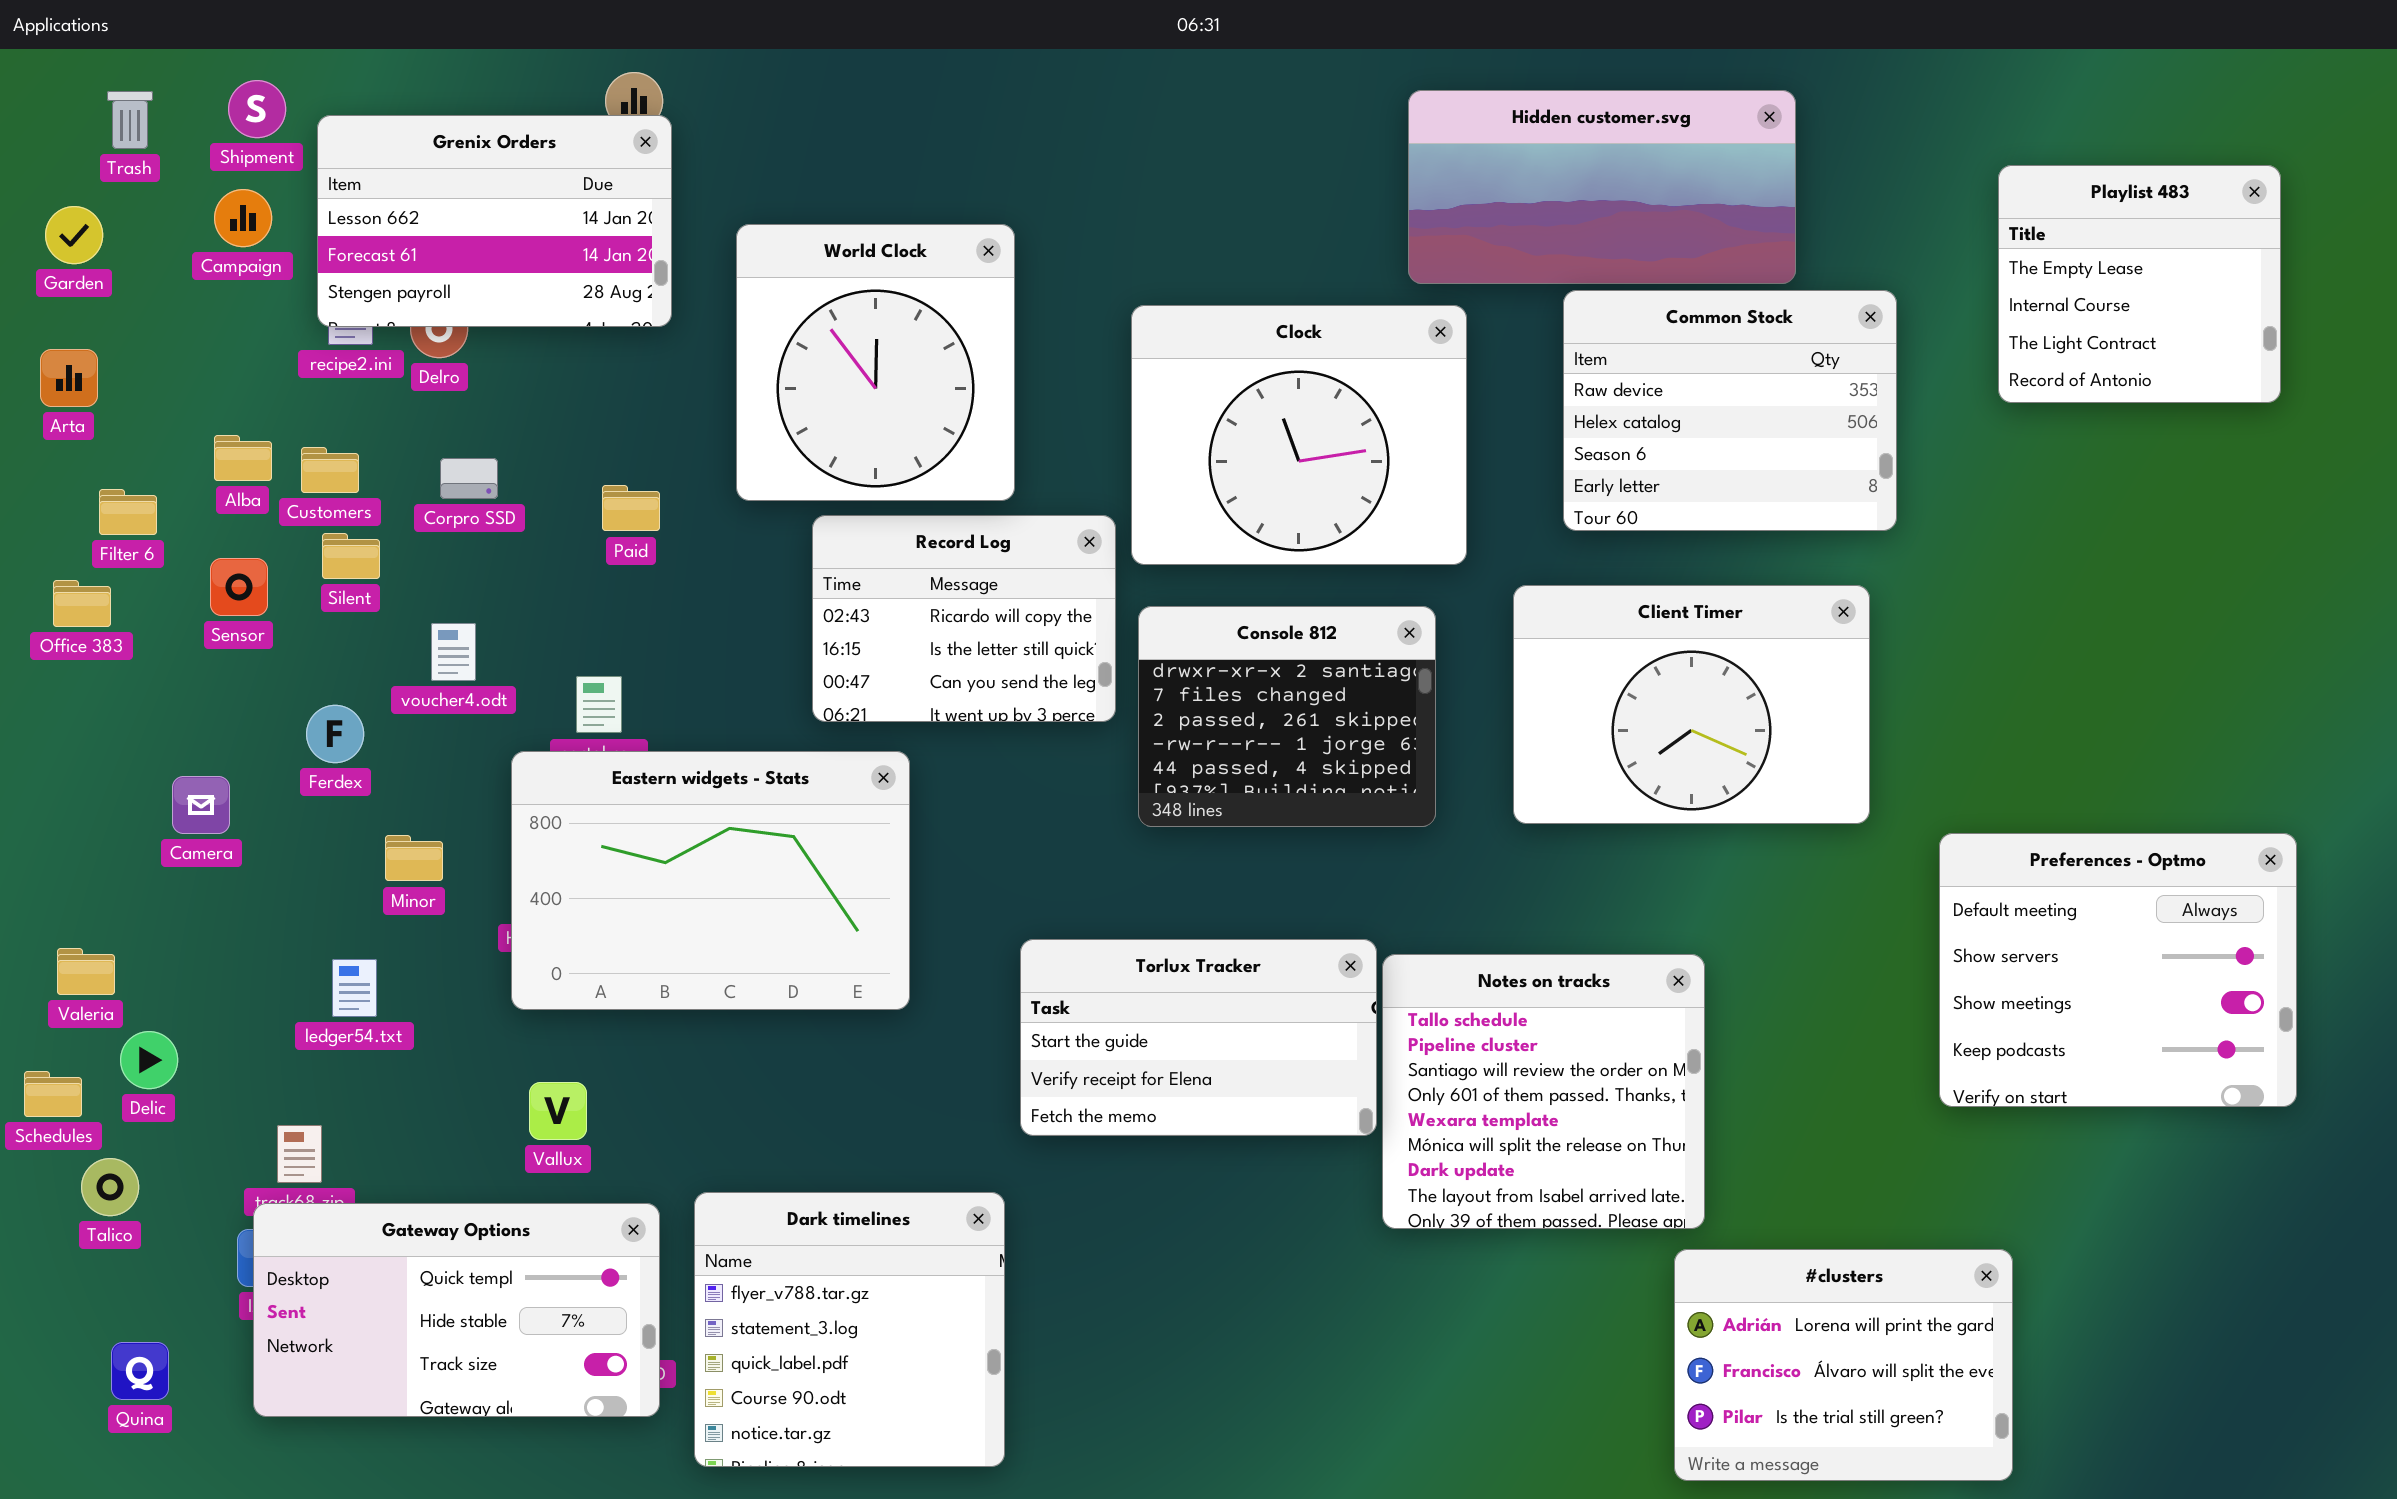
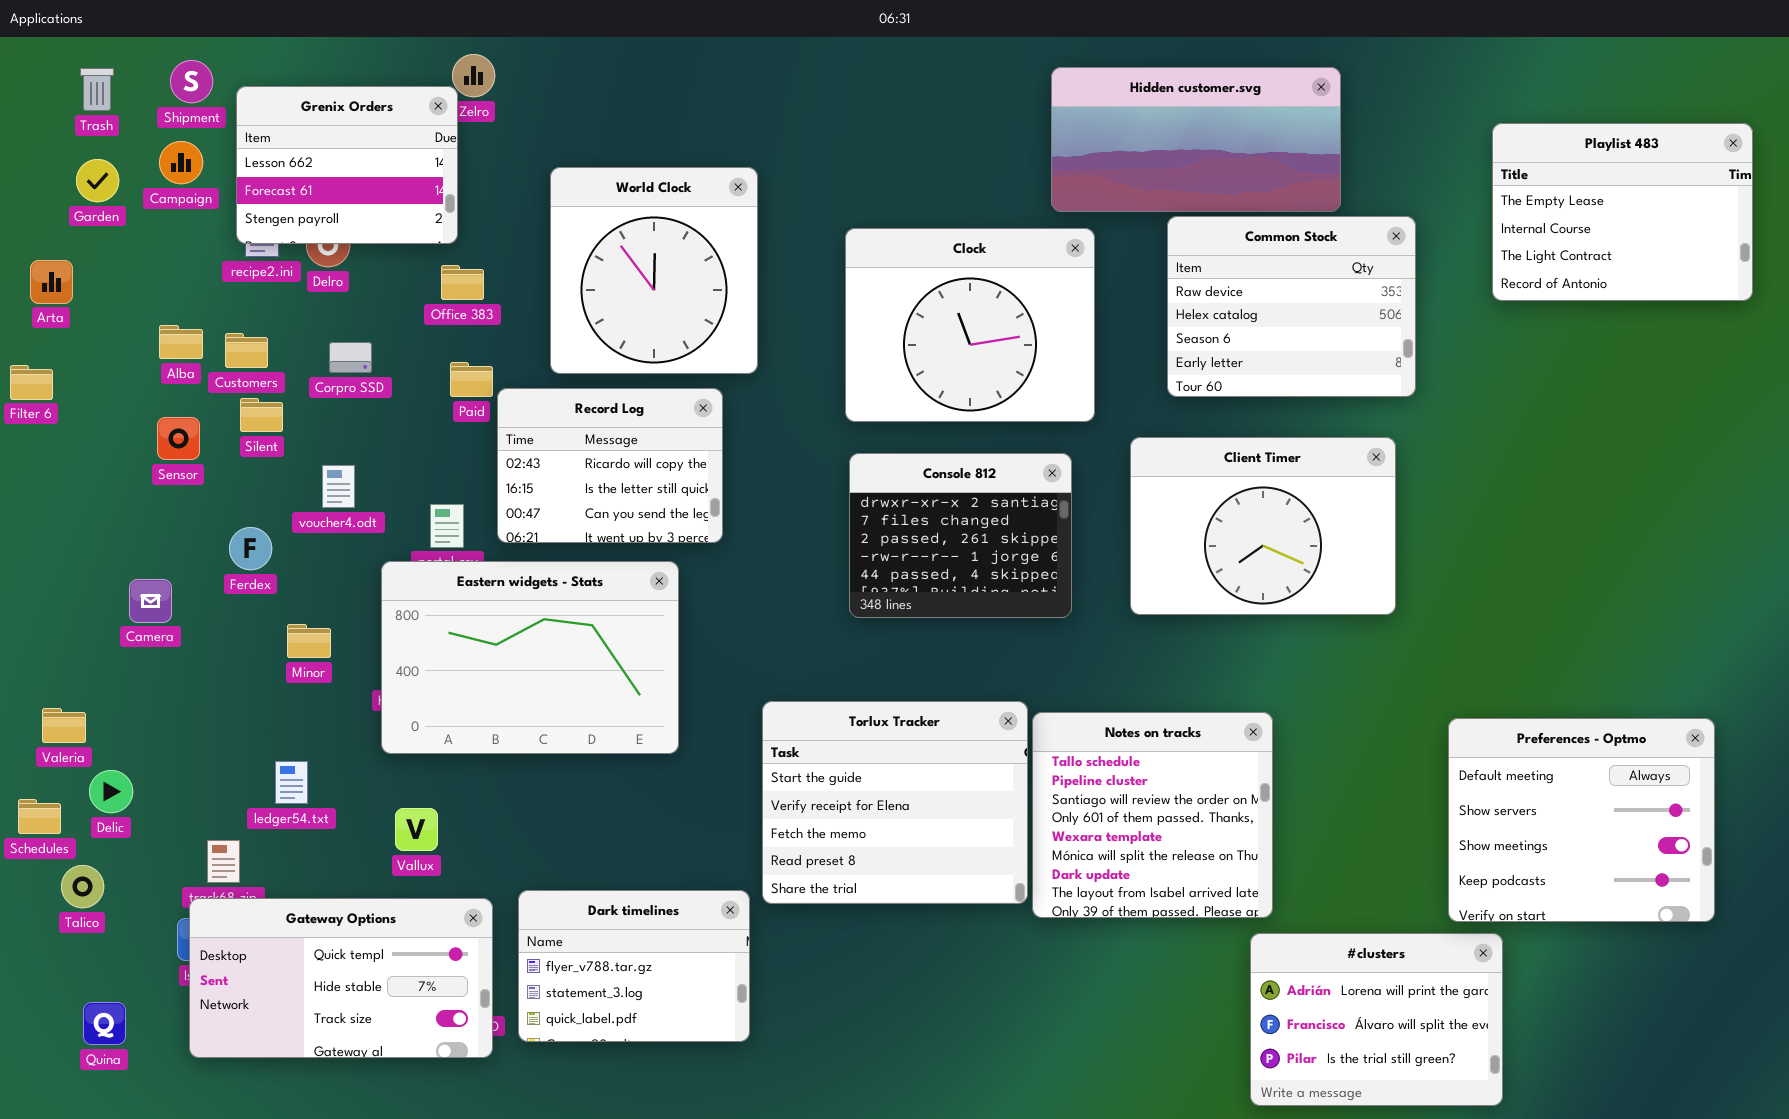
Grenix Orders: [317,115,672,327] -> [236,86,458,244], resized
Playlist 483: [1998,165,2281,403] -> [1492,123,1753,301], resized
Garden: [45,206,103,264] -> [76,159,119,202], moved
Filter 6: [99,489,157,535] -> [10,365,53,400], moved
Record Log: [812,515,1116,722] -> [497,388,723,543], moved
Office 383: [53,580,111,627] -> [441,265,484,300], moved
Preferences - Optmo: [1939,833,2297,1107] -> [1448,718,1715,922], moved
Torlux Tracker: [1020,939,1377,1136] -> [762,701,1028,904], resized
ledger54.txt: [332,959,377,1017] -> [275,761,308,804], moved
Dark timelines: [694,1192,1005,1467] -> [518,890,750,1042], resized

